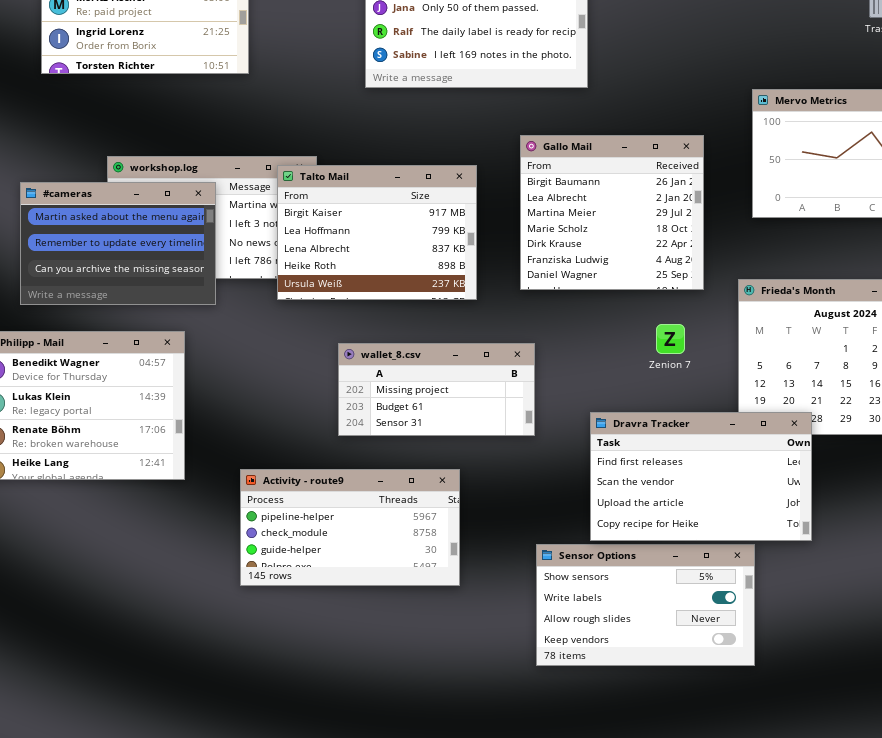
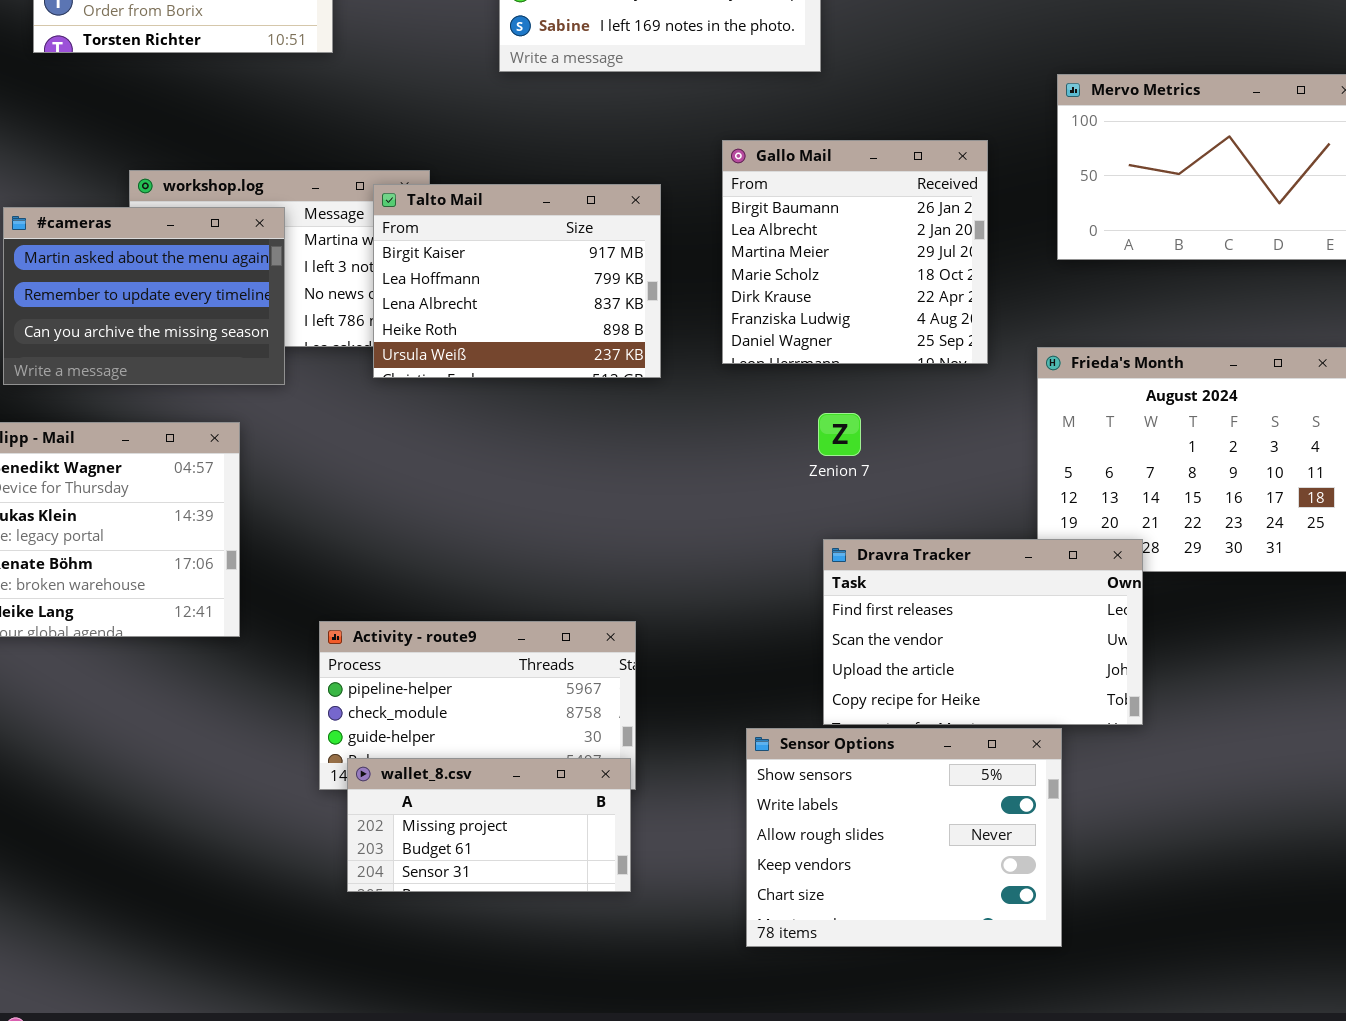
Zenion 7: [656,324,685,354] -> [818,413,861,456], moved
wallet_8.csv: [338,343,535,436] -> [347,758,631,892], moved
Sensor Options: [536,544,755,666] -> [746,728,1062,947], resized

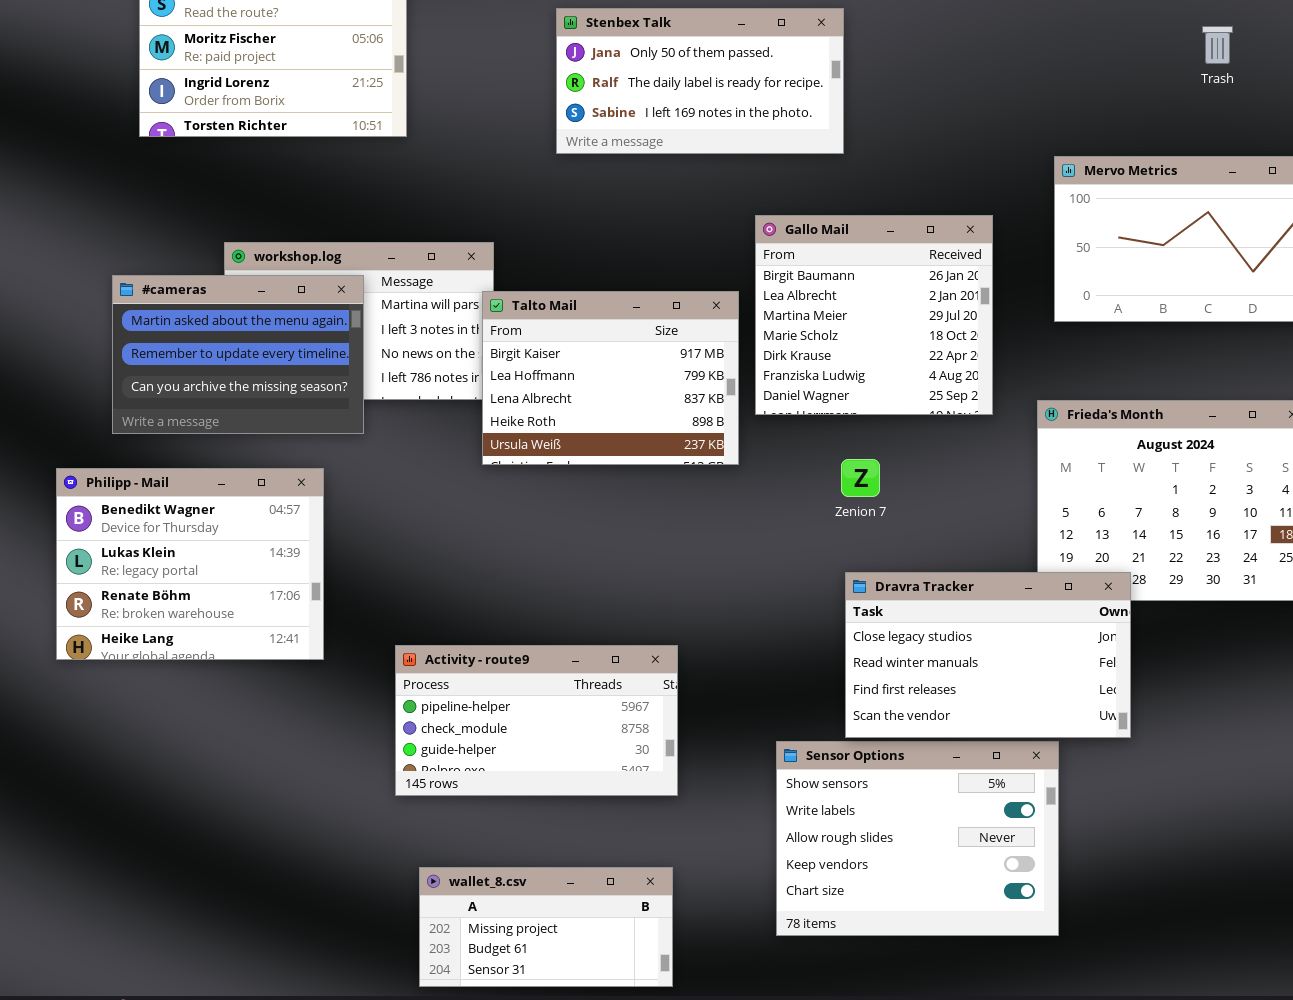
Talto Mail: [373,184,661,378] -> [482,291,739,465], moved
Dravra Tracker: [823,539,1143,725] -> [845,572,1131,738], scrolled up 2 rows
wallet_8.csv: [347,758,631,892] -> [419,867,673,987], moved

